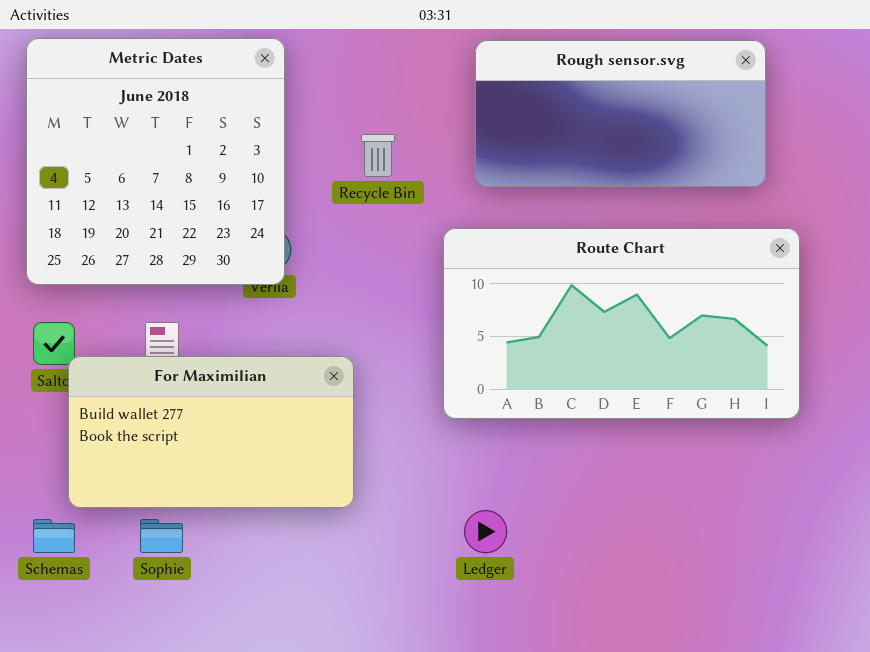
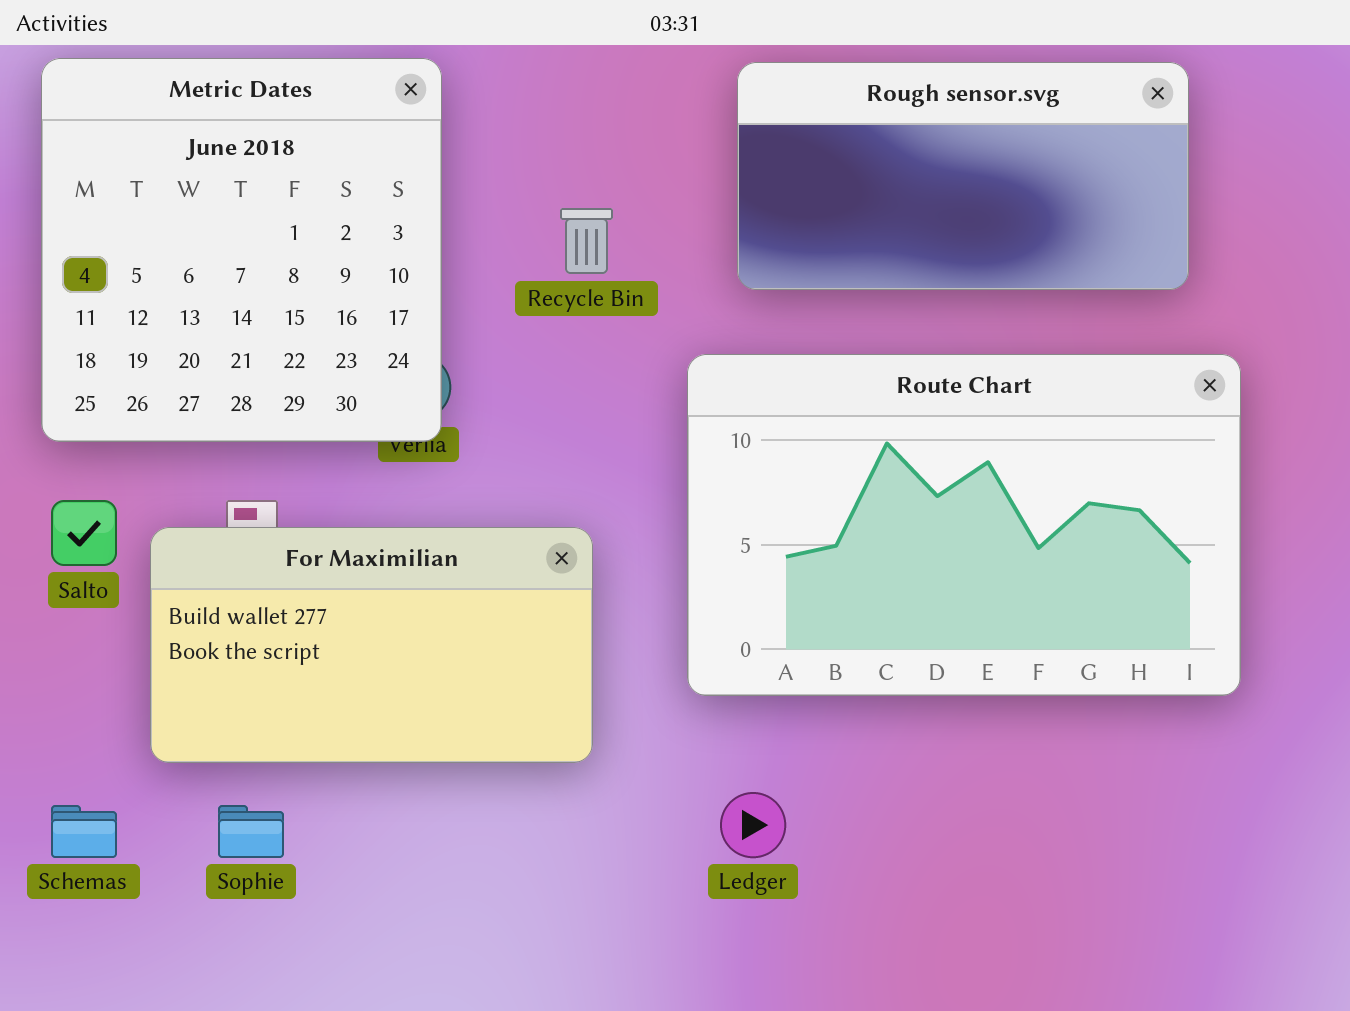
Route Chart: [443,228,800,419] -> [687,354,1241,696], resized
For Maximilian: [68,356,354,508] -> [150,527,593,763], moved

